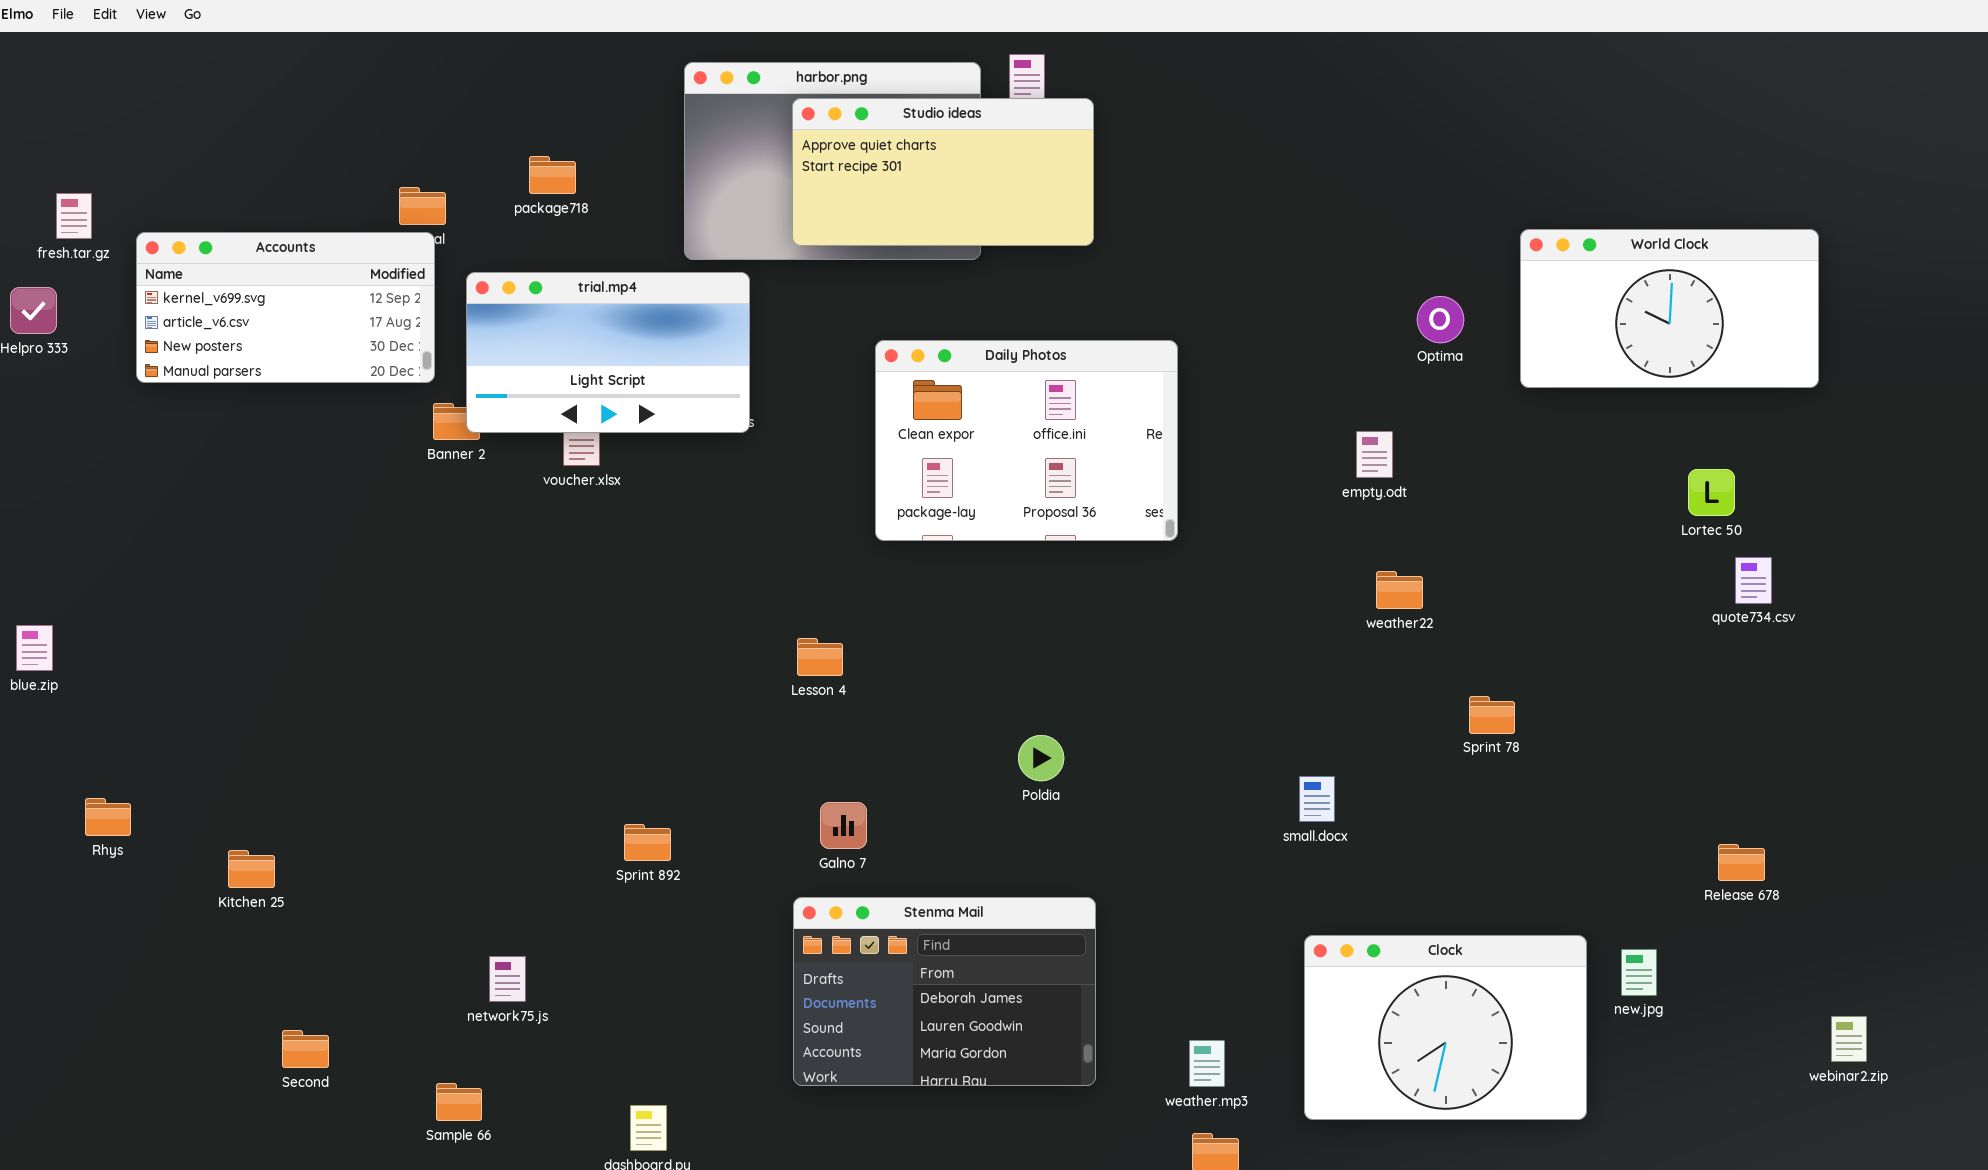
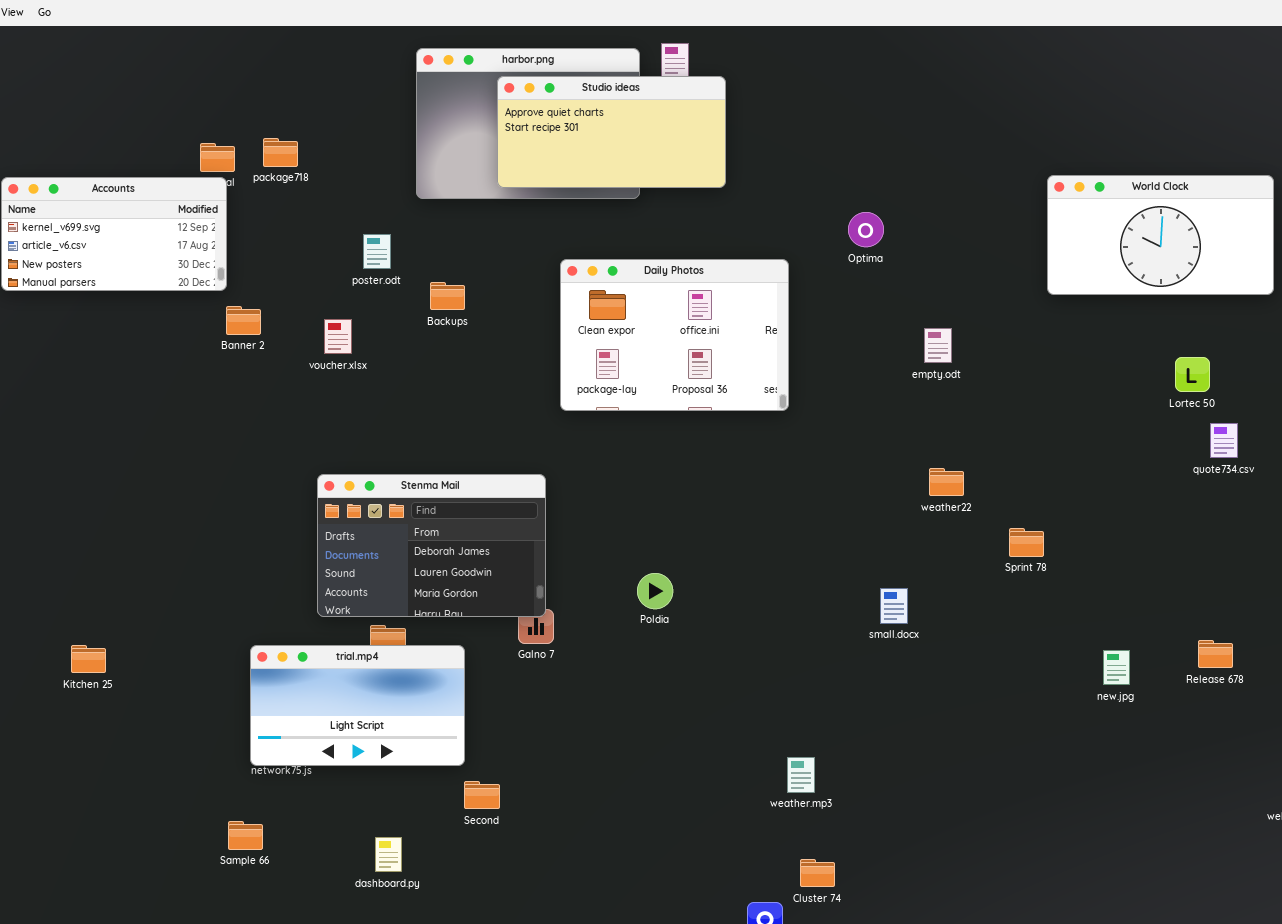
package718: [529,156,576,194] -> [263,138,298,167], moved
trial.mp4: [466,272,750,433] -> [250,645,465,766], moved
Optima: [1417,296,1464,343] -> [848,212,884,247], moved
weather22: [1376,571,1423,609] -> [929,468,964,496], moved
Poldia: [1018,735,1064,781] -> [637,573,673,609], moved
Stenma Mail: [793,897,1096,1086] -> [317,474,546,617], moved
Clock: [1304,935,1587,1120] -> none, closed
new.jpg: [1621,949,1657,996] -> [1103,650,1130,685], moved
Second: [282,1030,329,1068] -> [464,781,500,809], moved
weather.mp3: [1189,1040,1225,1087] -> [787,757,815,793], moved

